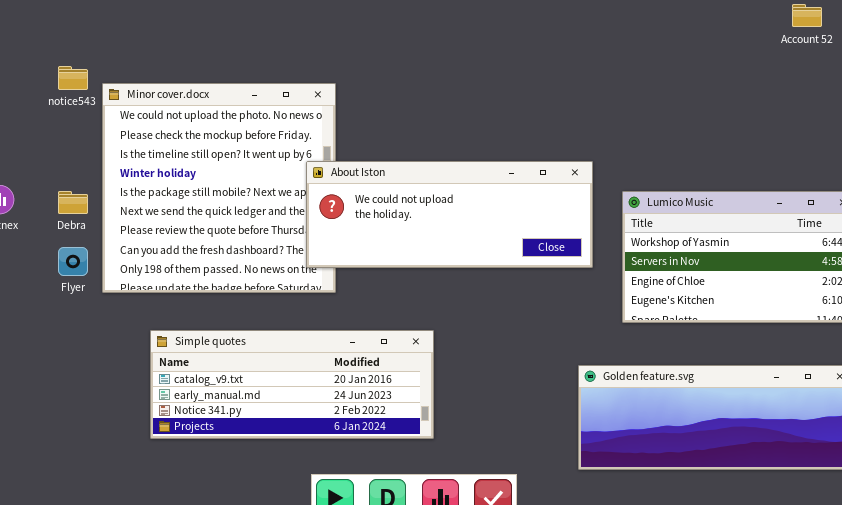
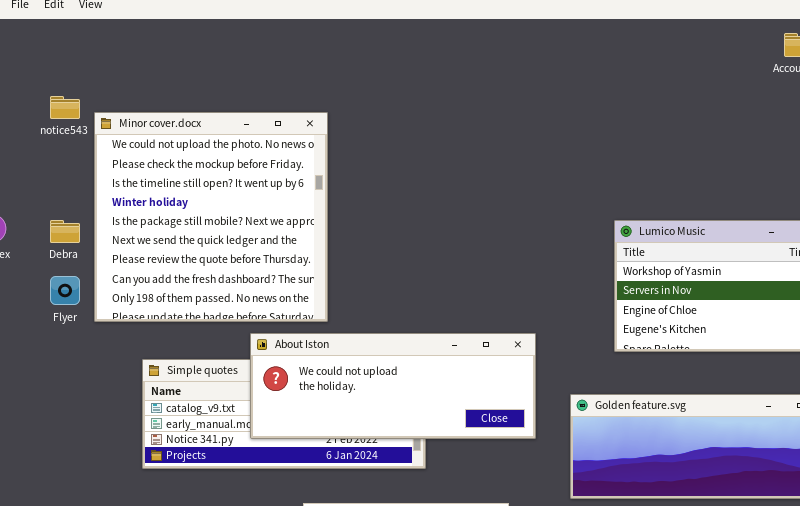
About Iston: [306,161,593,268] -> [250,333,536,439], moved

